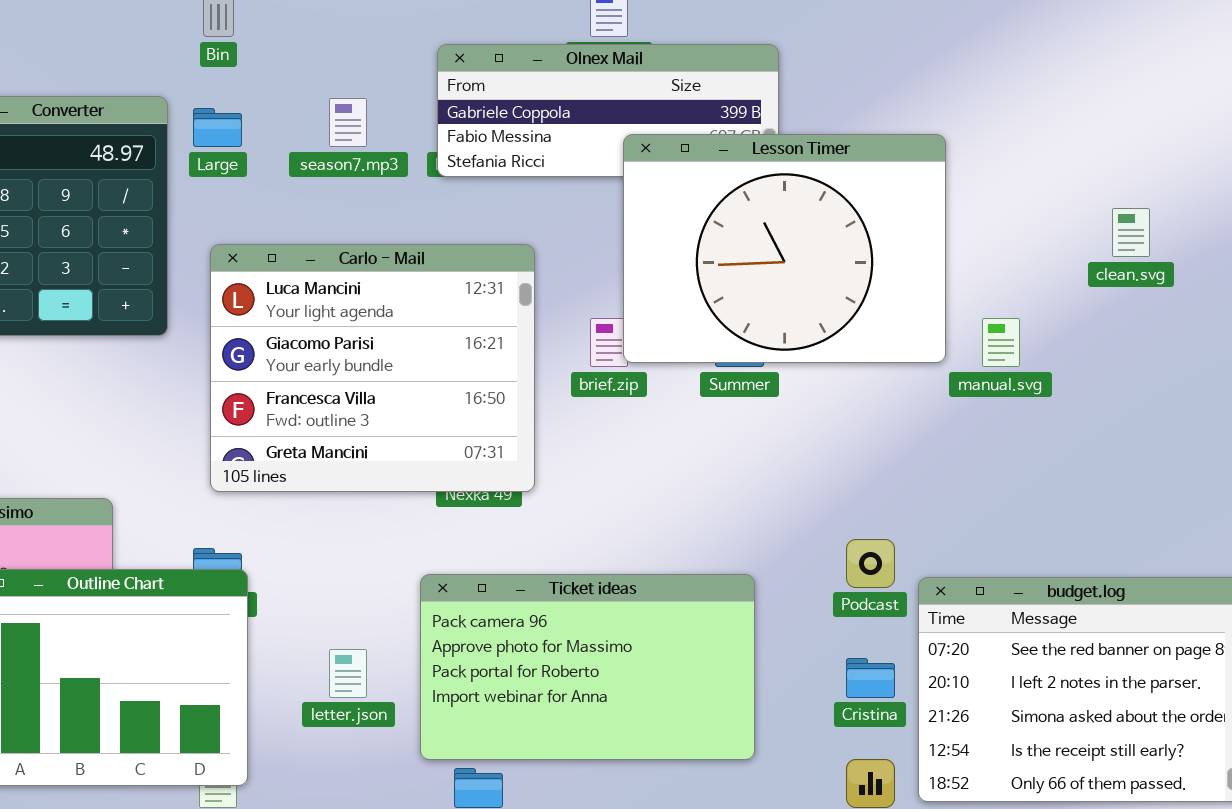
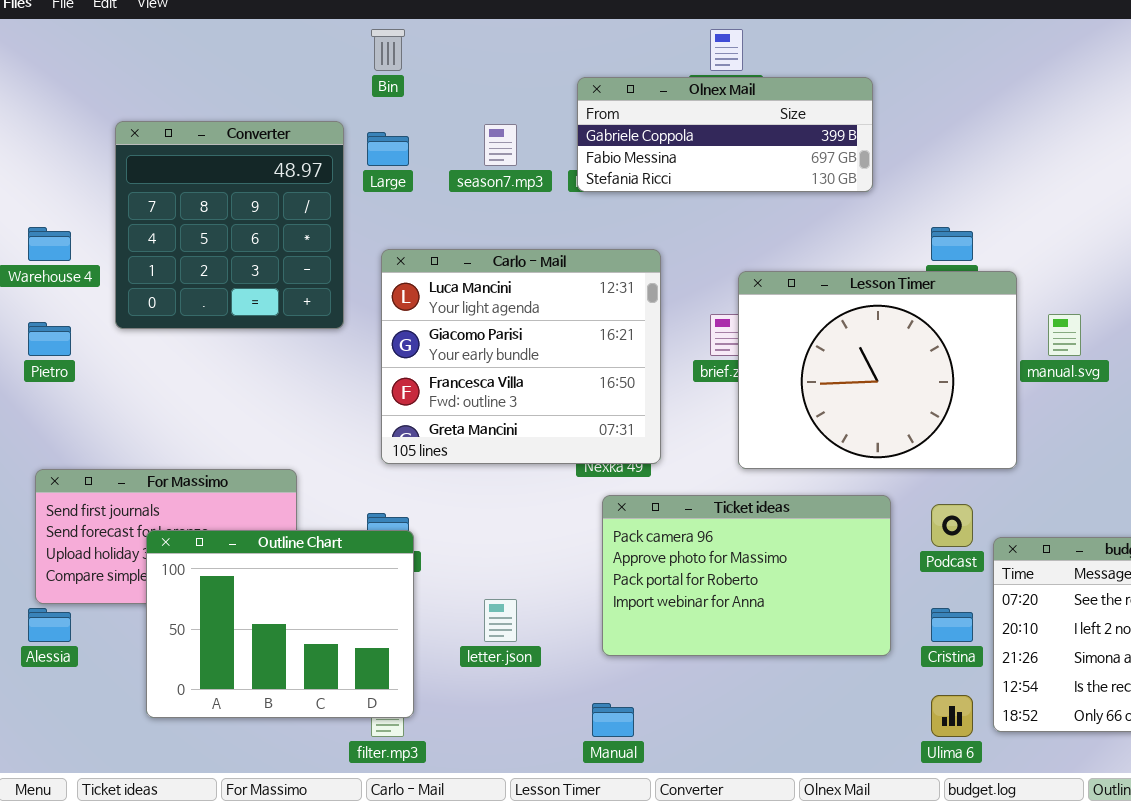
Lesson Timer: [623,134,946,363] -> [738,271,1017,469], moved
Ticket ideas: [420,574,755,760] -> [602,495,891,656], moved

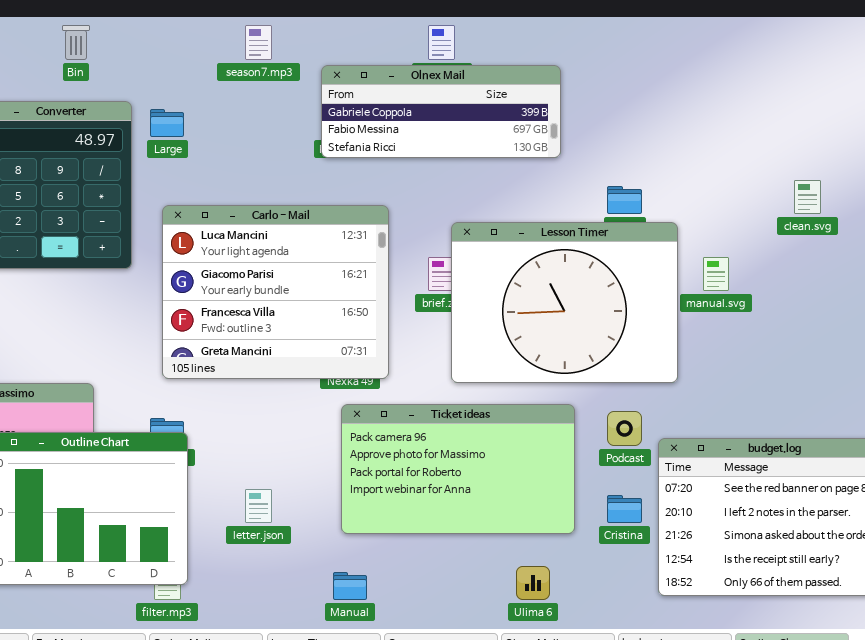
Bin: [371,29,405,71] -> [62,25,90,60], moved
season7.mp3: [484,124,517,166] -> [245,25,272,60], moved
Ulima 6: [931,695,973,737] -> [516,566,550,600], moved

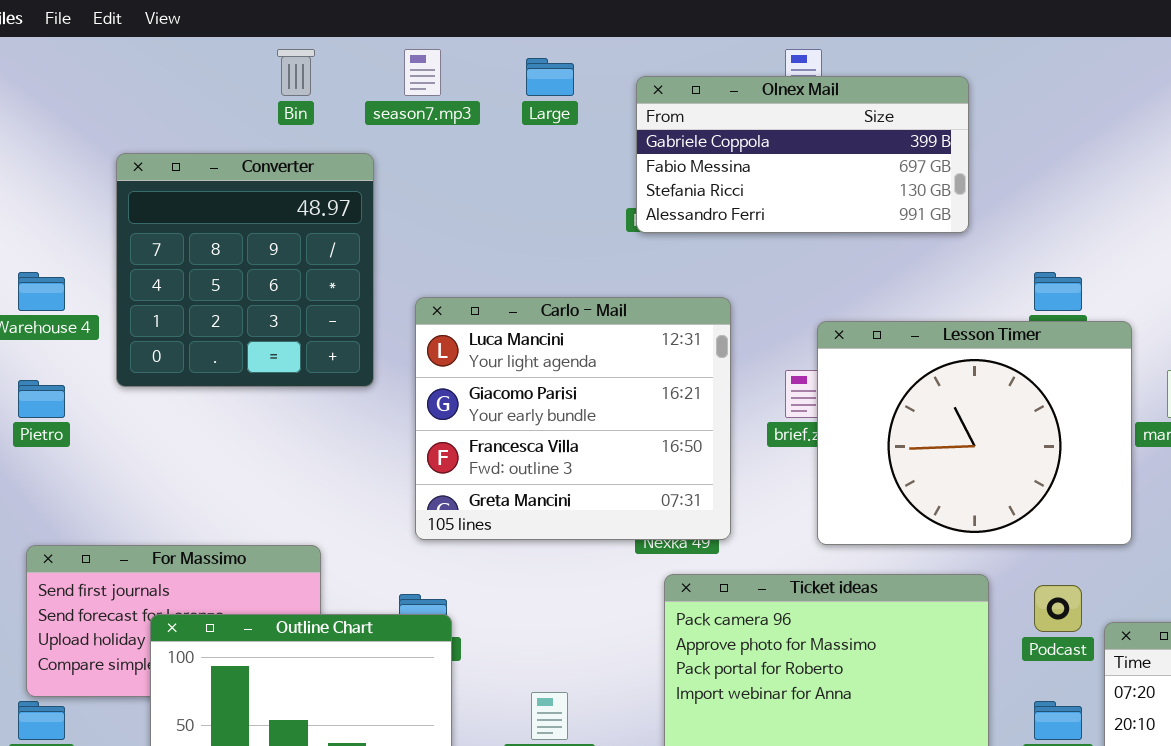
season7.mp3: [245,25,272,60] -> [404,49,441,96], moved
Olnex Mail: [321,65,561,158] -> [636,76,969,233], resized
Large: [150,109,184,137] -> [526,58,574,96], moved

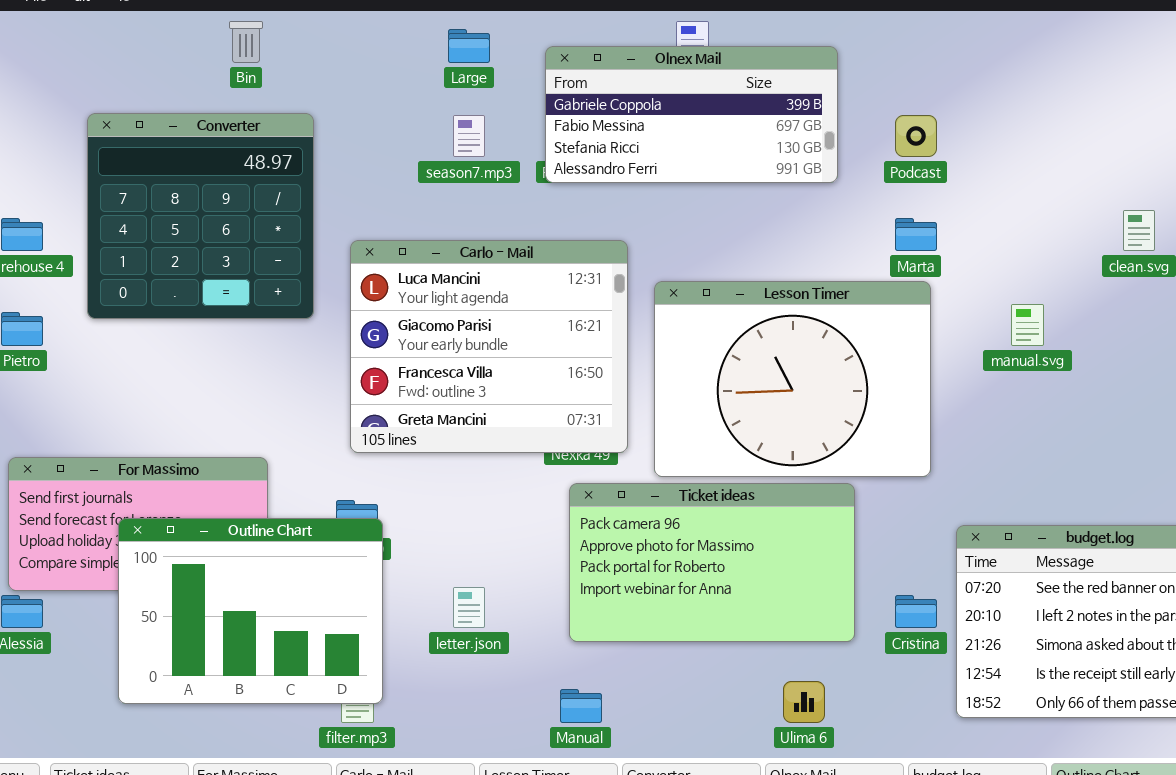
season7.mp3: [404,49,441,96] -> [453,115,485,157], moved
Lesson Timer: [817,321,1132,545] -> [654,281,931,477], moved
Podcast: [1034,585,1082,632] -> [895,115,937,157], moved

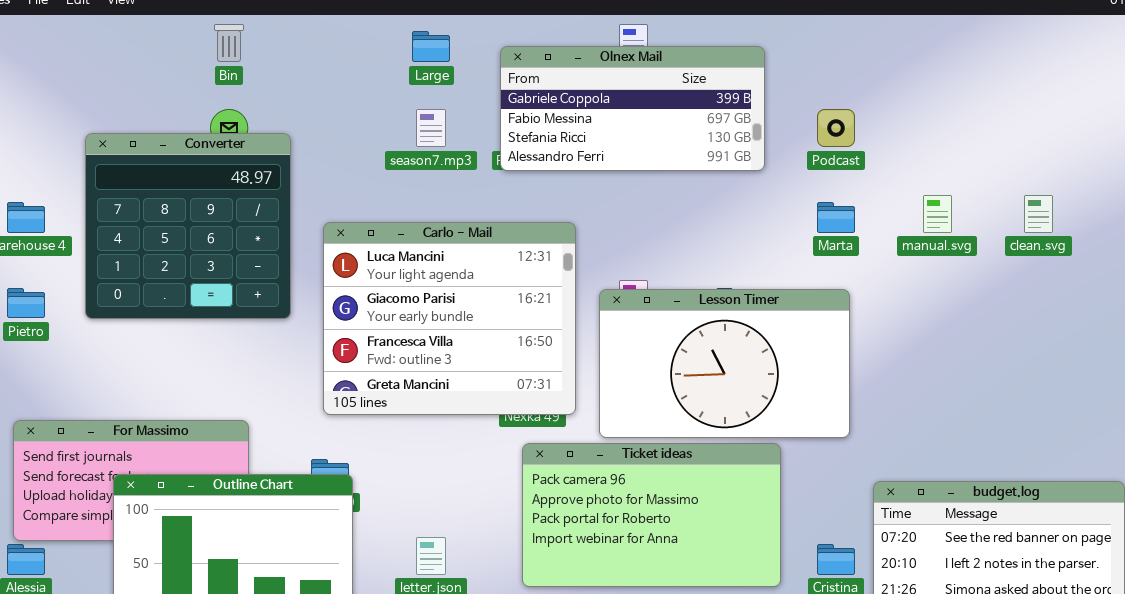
Converter: [87,113,314,319] -> [85,133,291,319], moved
Lesson Timer: [654,281,931,477] -> [599,289,850,438], resized
manual.svg: [1011,304,1044,346] -> [923,195,952,233], moved

